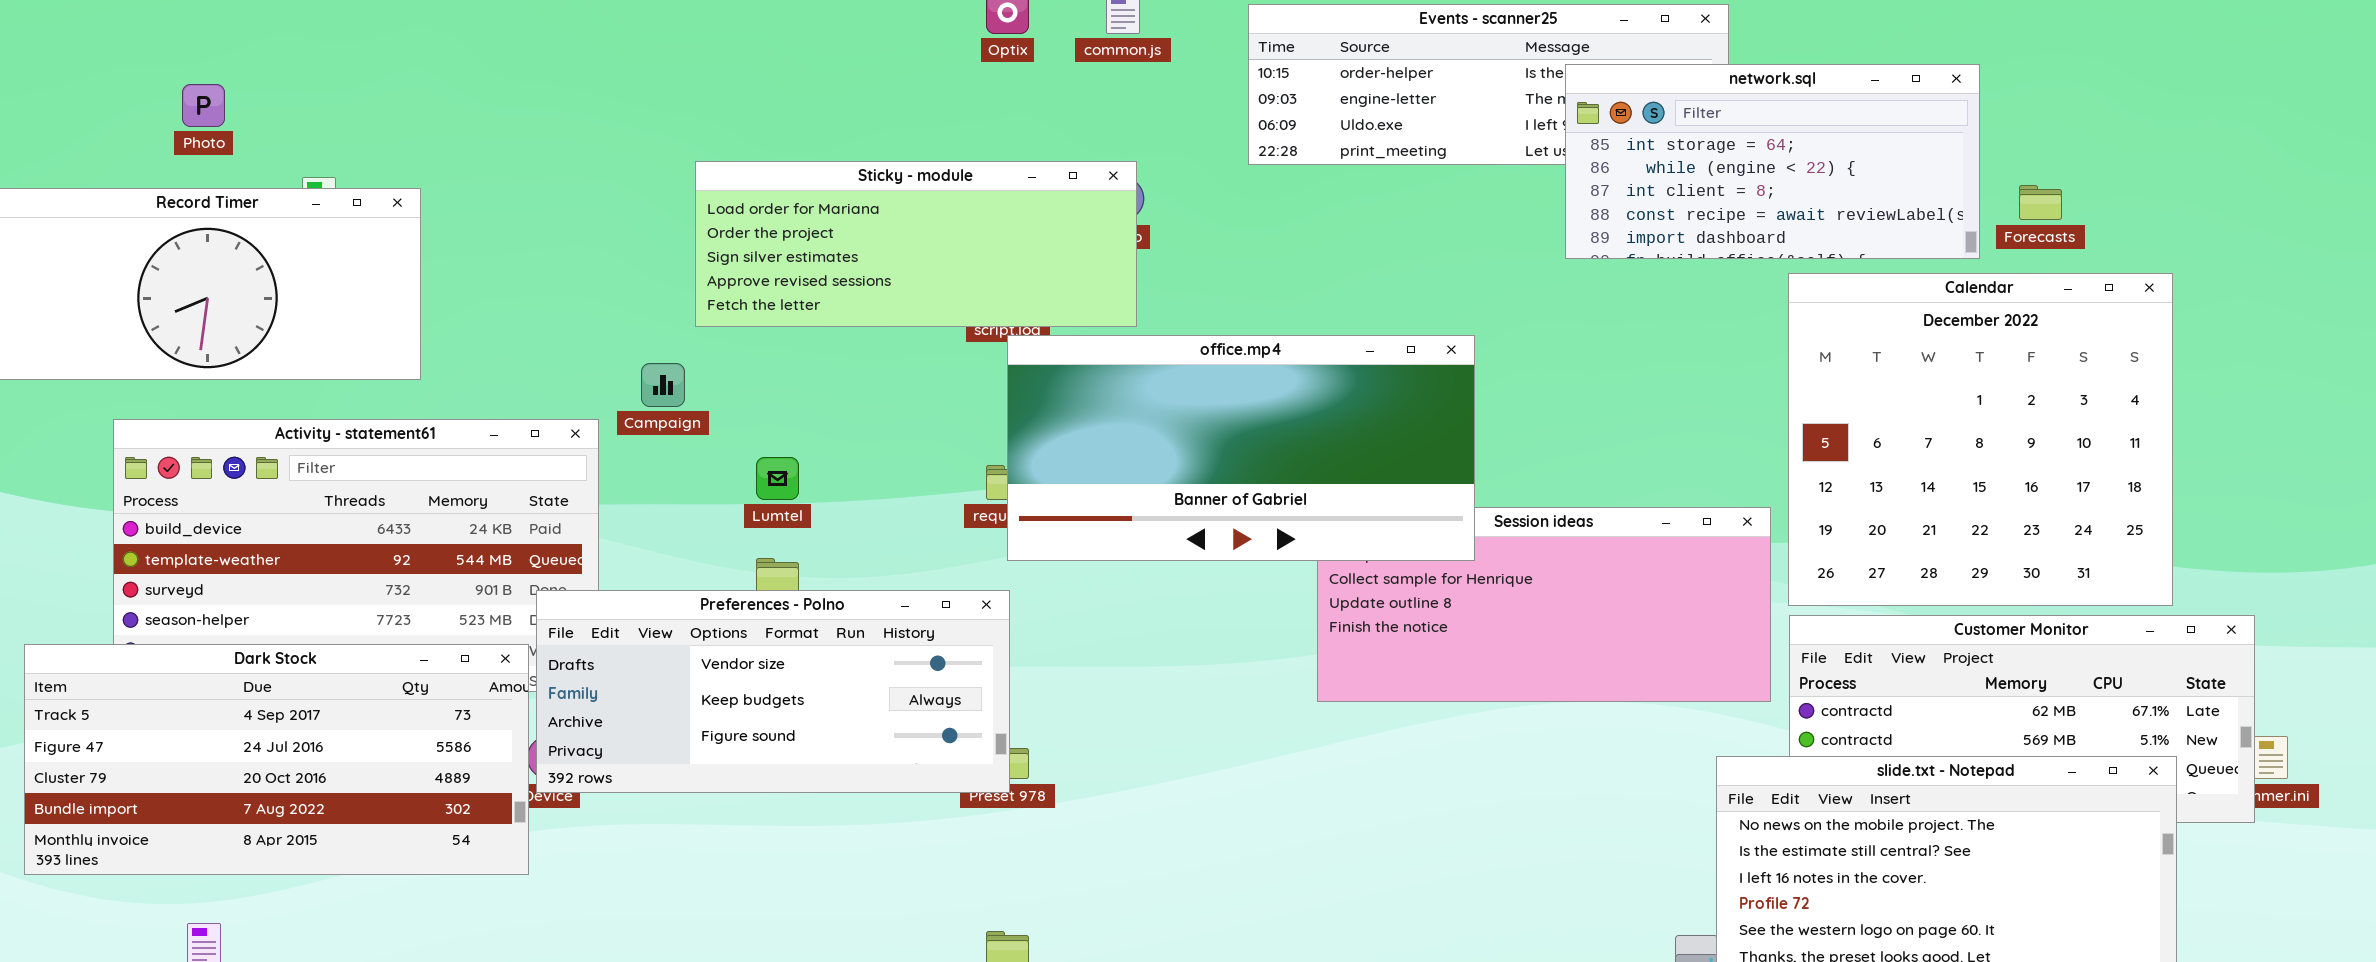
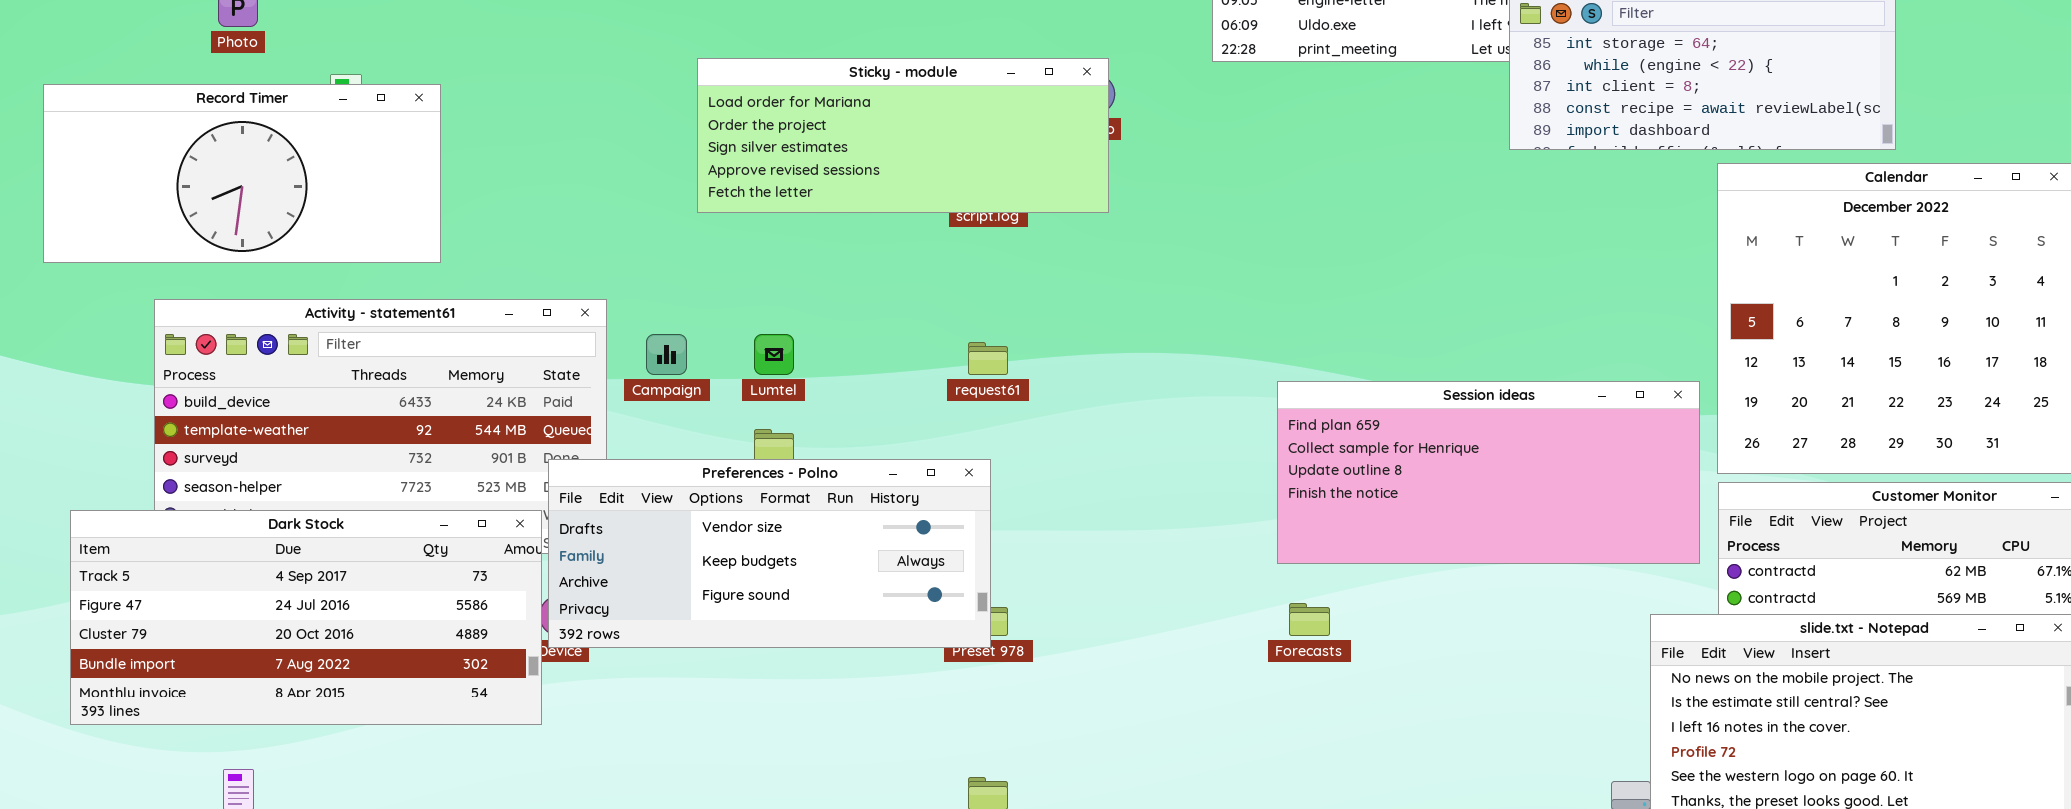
Forecasts: [2019,185,2062,220] -> [1289,603,1330,636], moved
office.mp4: [1007,335,1475,561] -> none, closed
Campaign: [641,363,685,407] -> [646,334,687,375], moved

